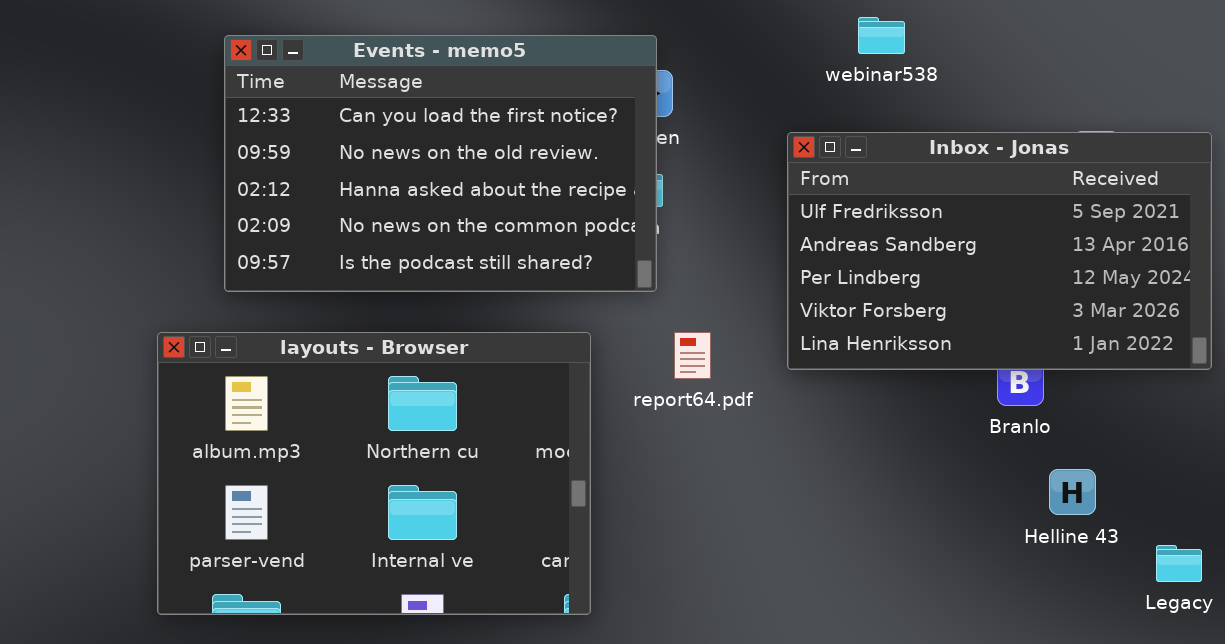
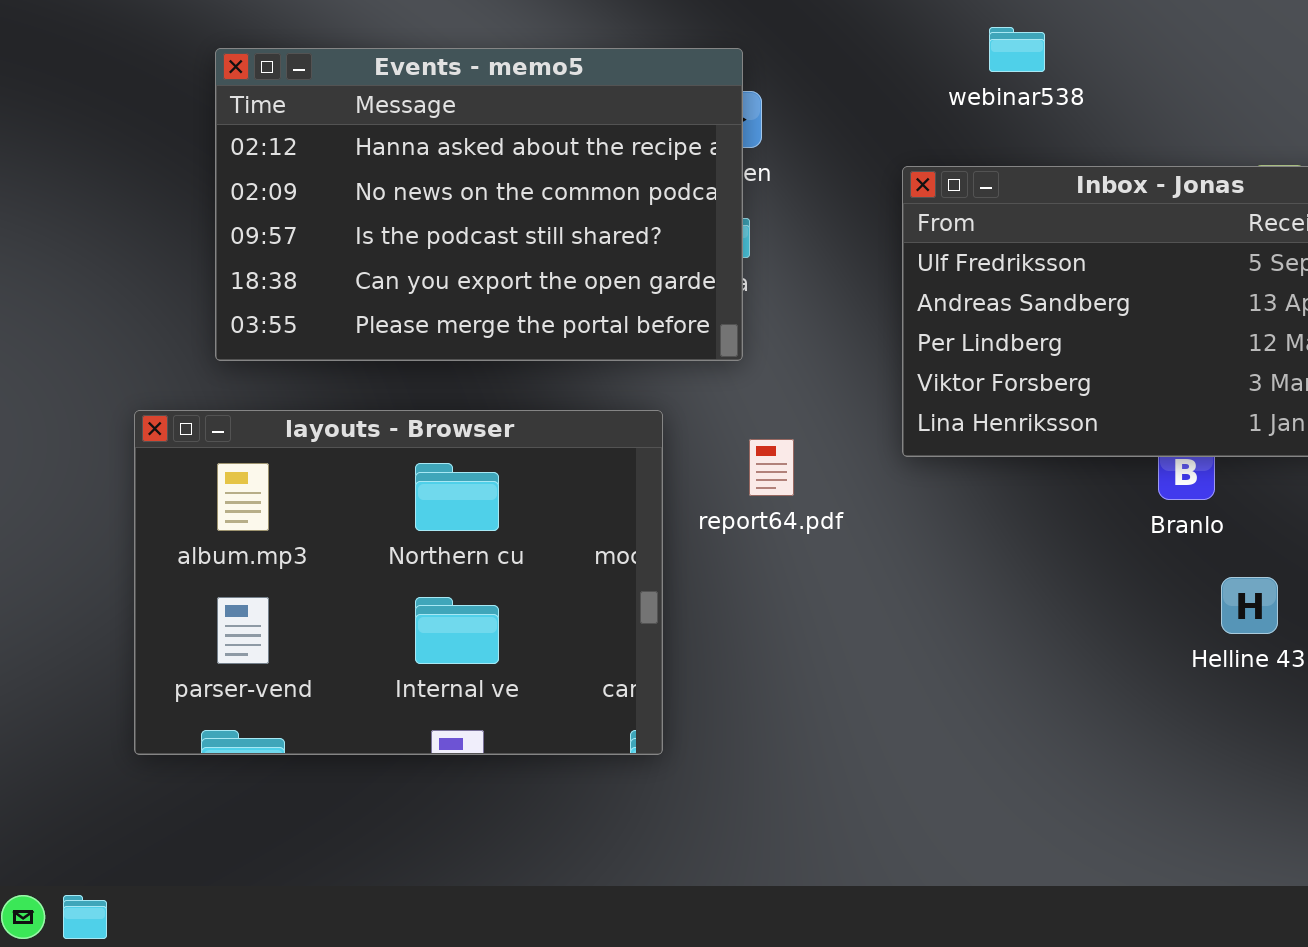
Events - memo5: [224,35,657,292] -> [215,48,743,361], scrolled down 2 rows
report64.pdf: [674,332,711,379] -> [749,439,794,496], moved

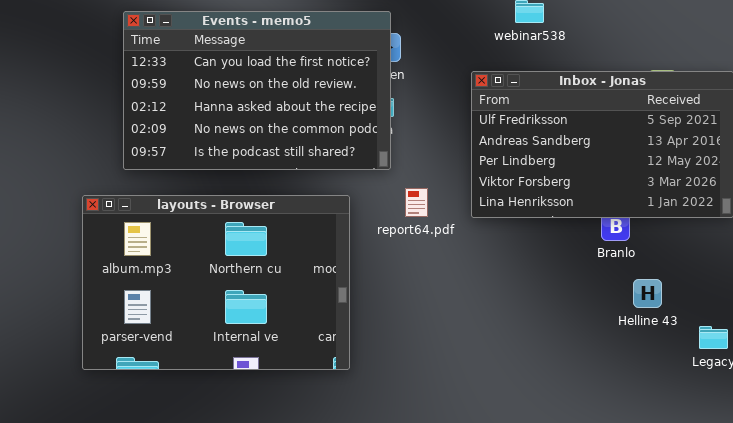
Events - memo5: [215,48,743,361] -> [123,11,391,170], scrolled up 2 rows
report64.pdf: [749,439,794,496] -> [405,188,428,217], moved

